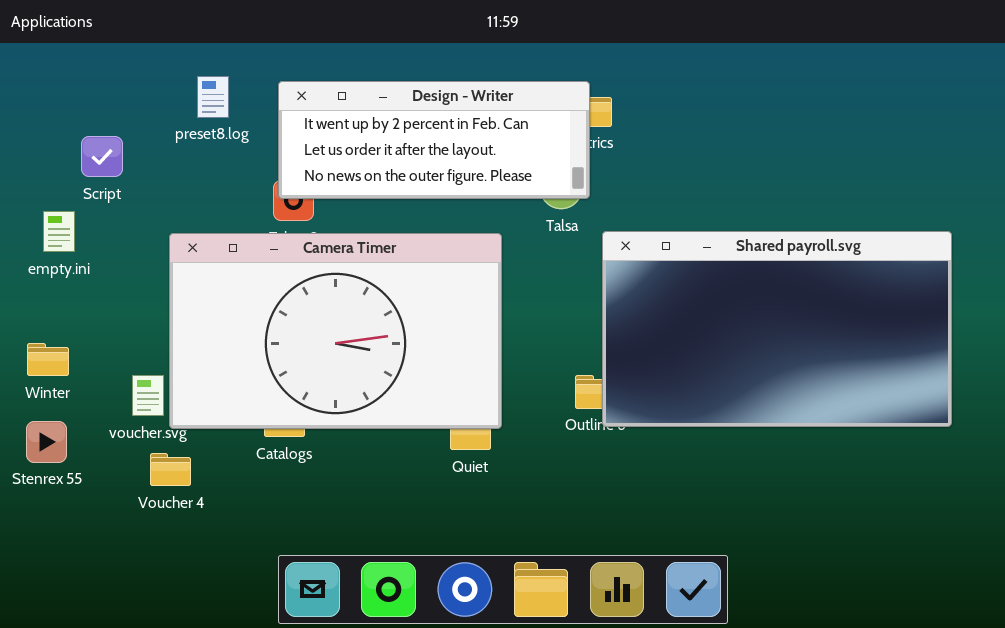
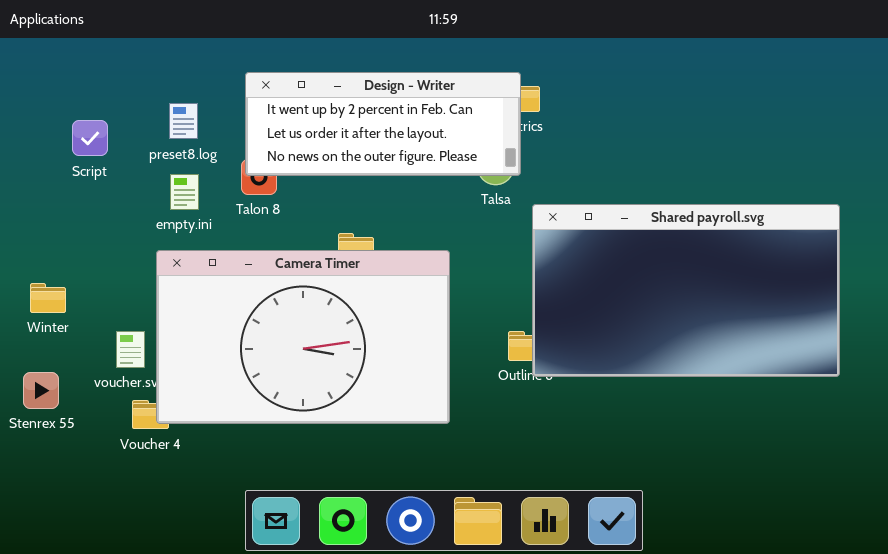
preset8.log: [197,76,229,118] -> [169,103,198,139], moved
empty.ini: [43,211,75,252] -> [170,174,199,210], moved
Camera Timer: [169,233,502,429] -> [156,250,450,424], moved
Winter: [27,343,69,376] -> [30,283,66,313], moved

